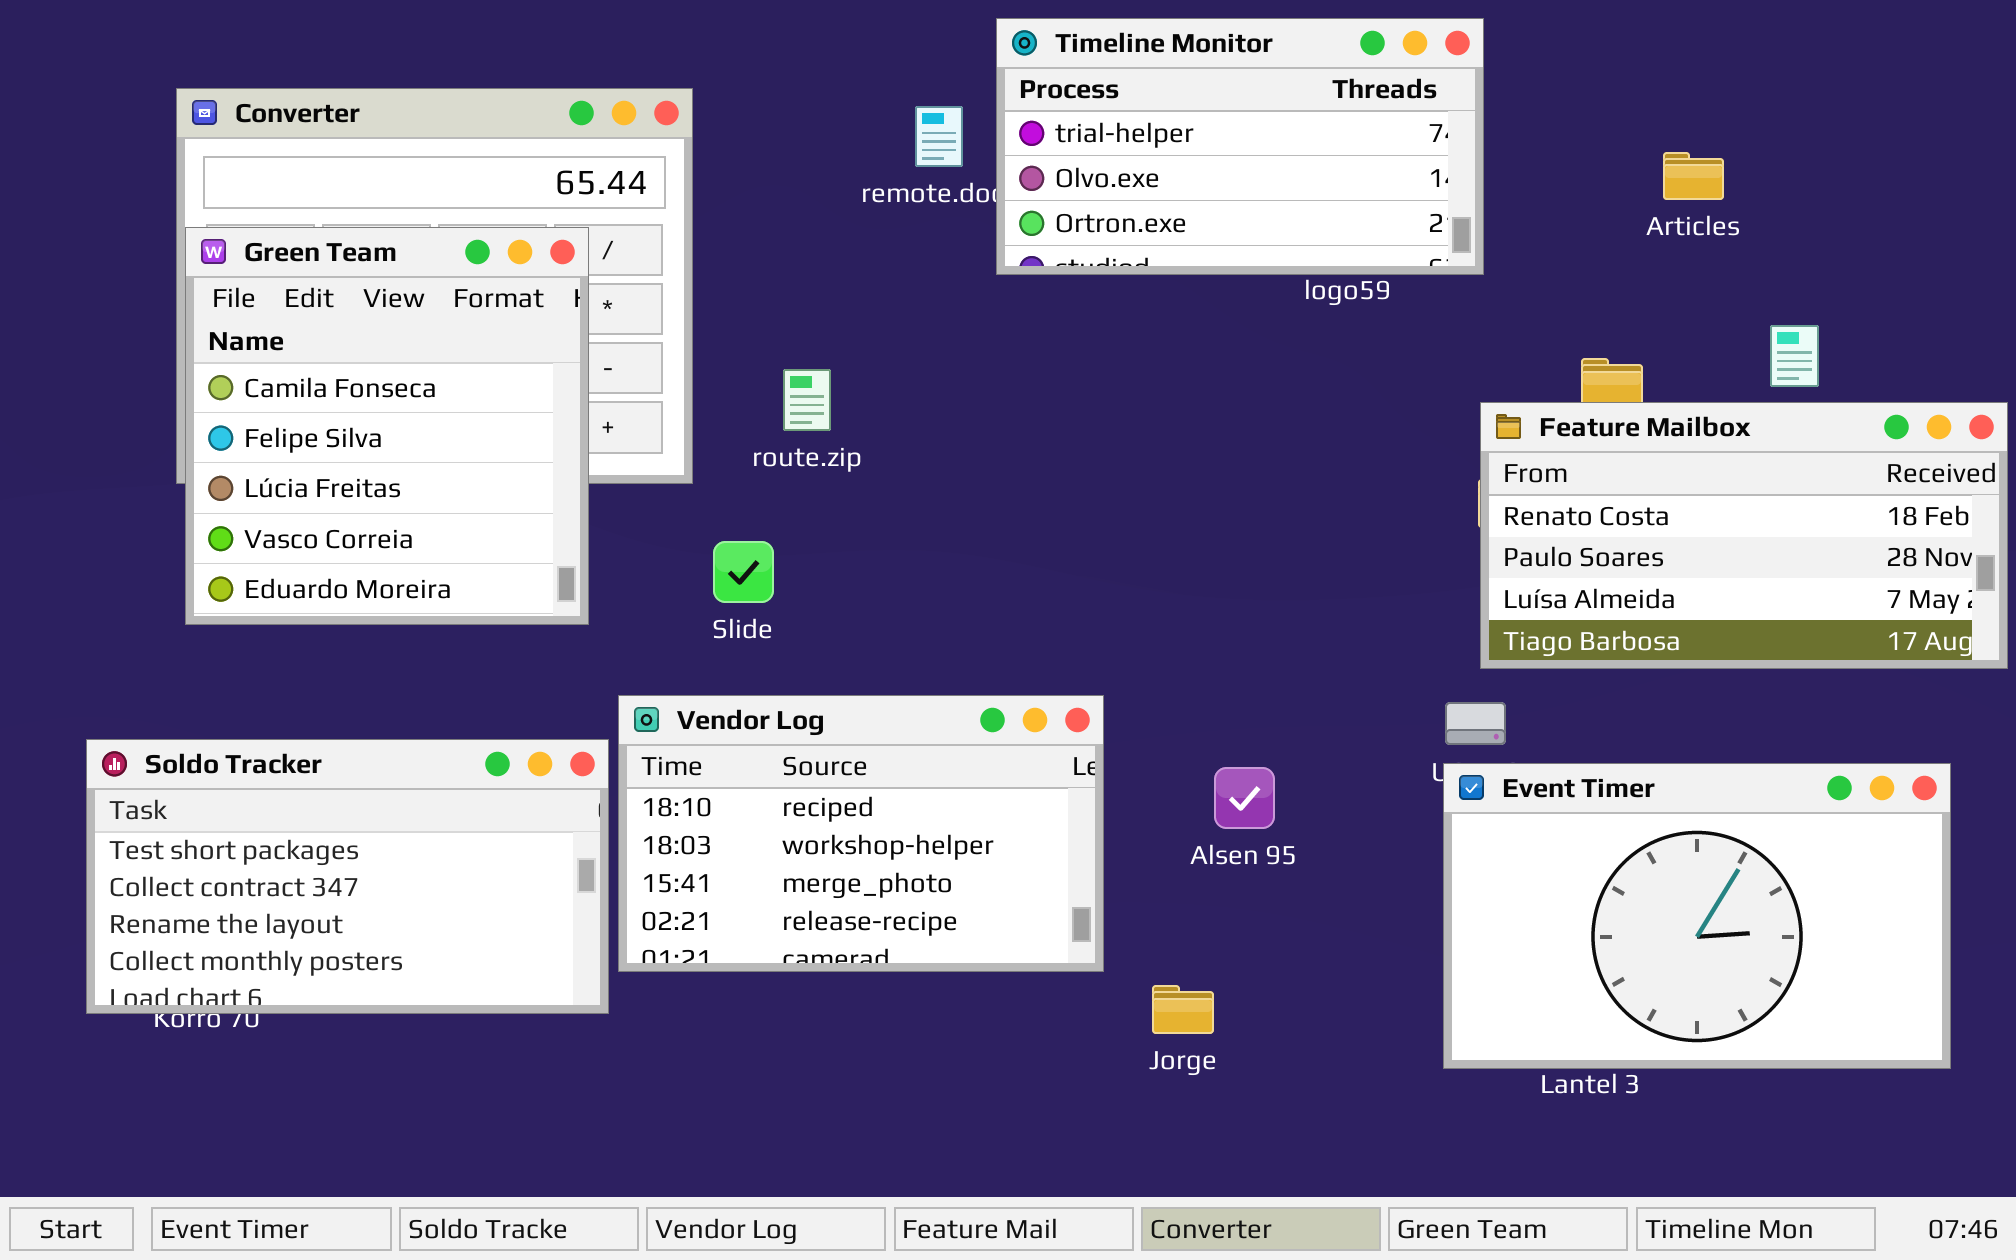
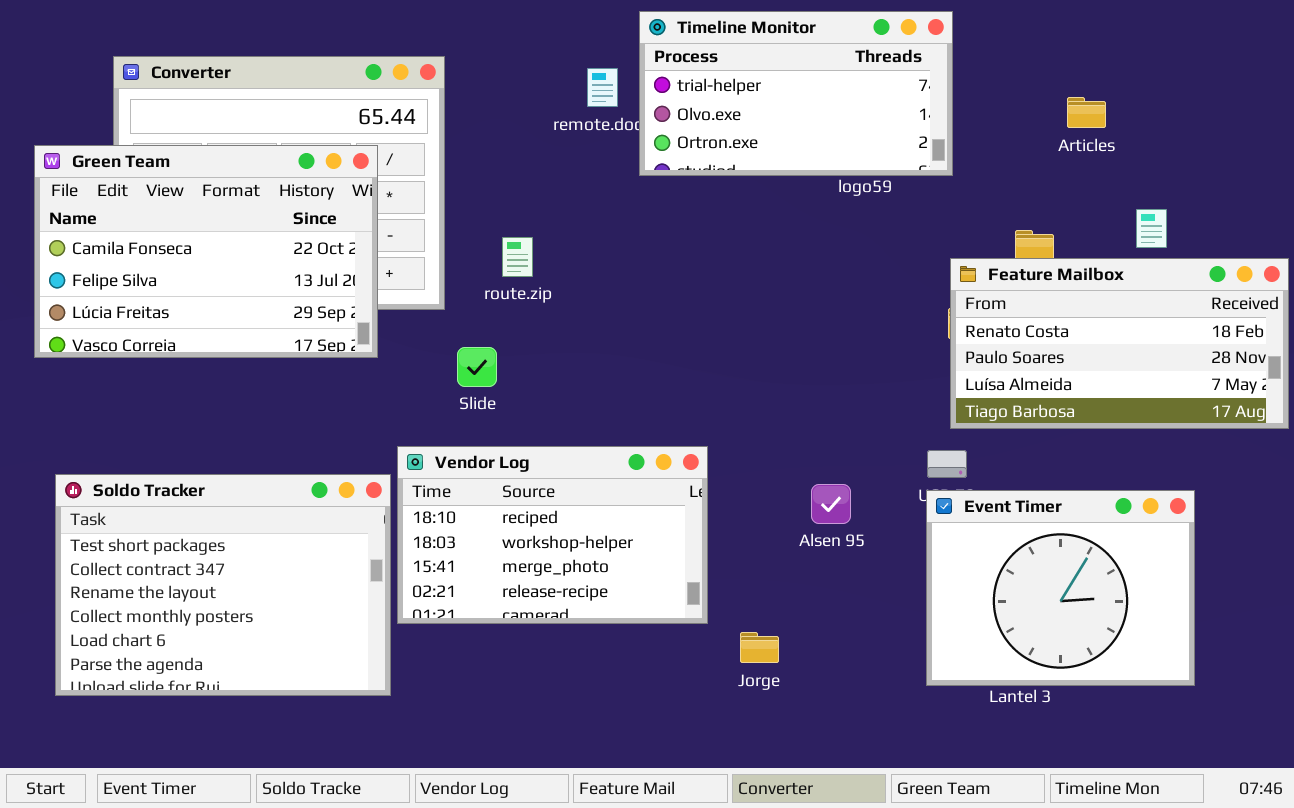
Green Team: [185,227,589,625] -> [34,145,378,358], resized
Soldo Tracker: [86,739,609,1014] -> [55,474,391,696], resized
Event Timer: [1443,763,1951,1069] -> [926,490,1195,686], resized
Alsen 95: [1214,767,1275,829] -> [811,484,851,524], moved

